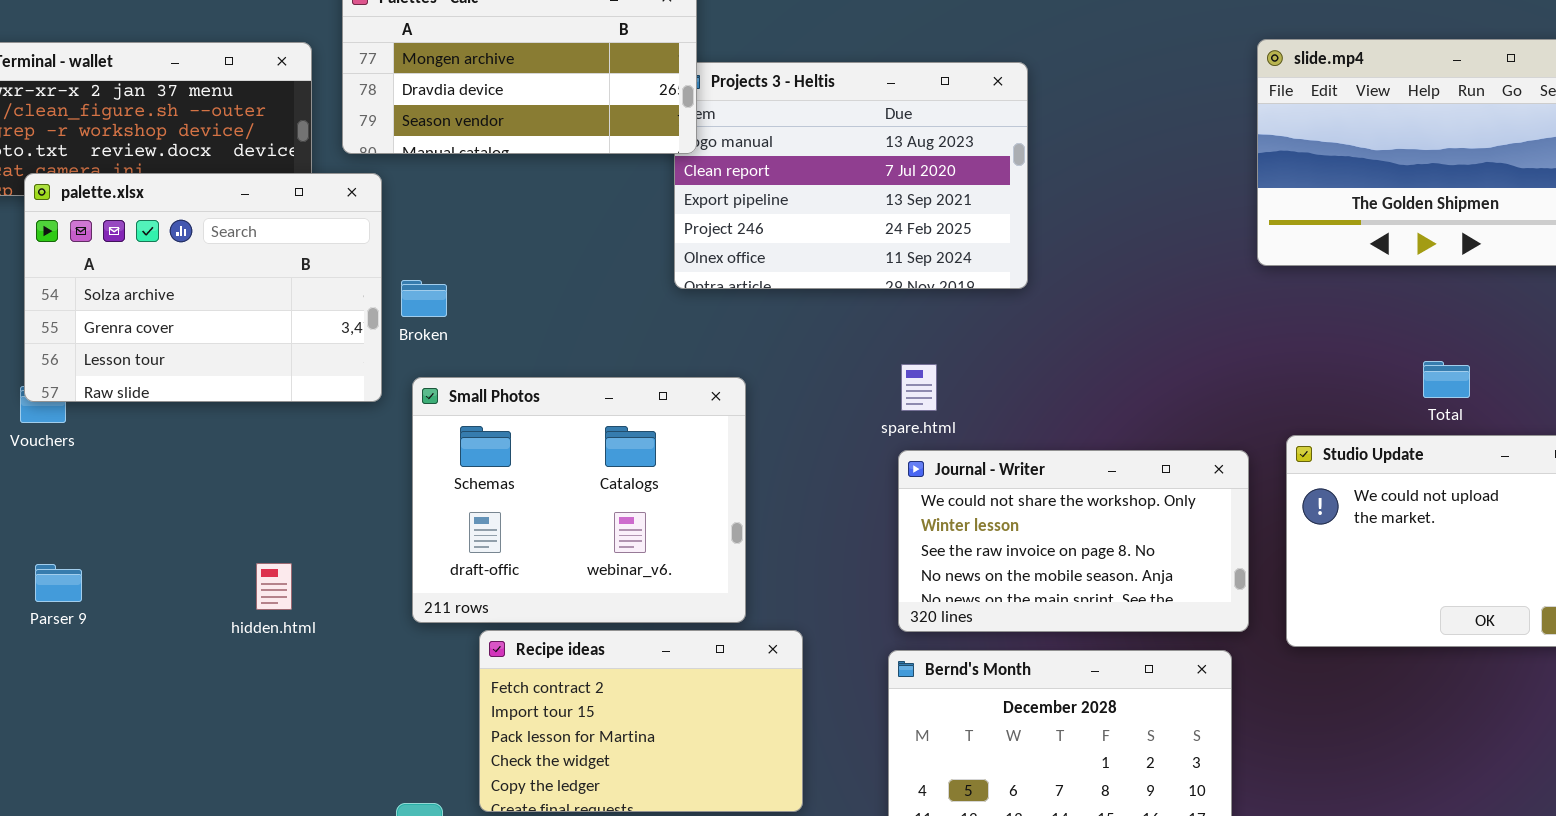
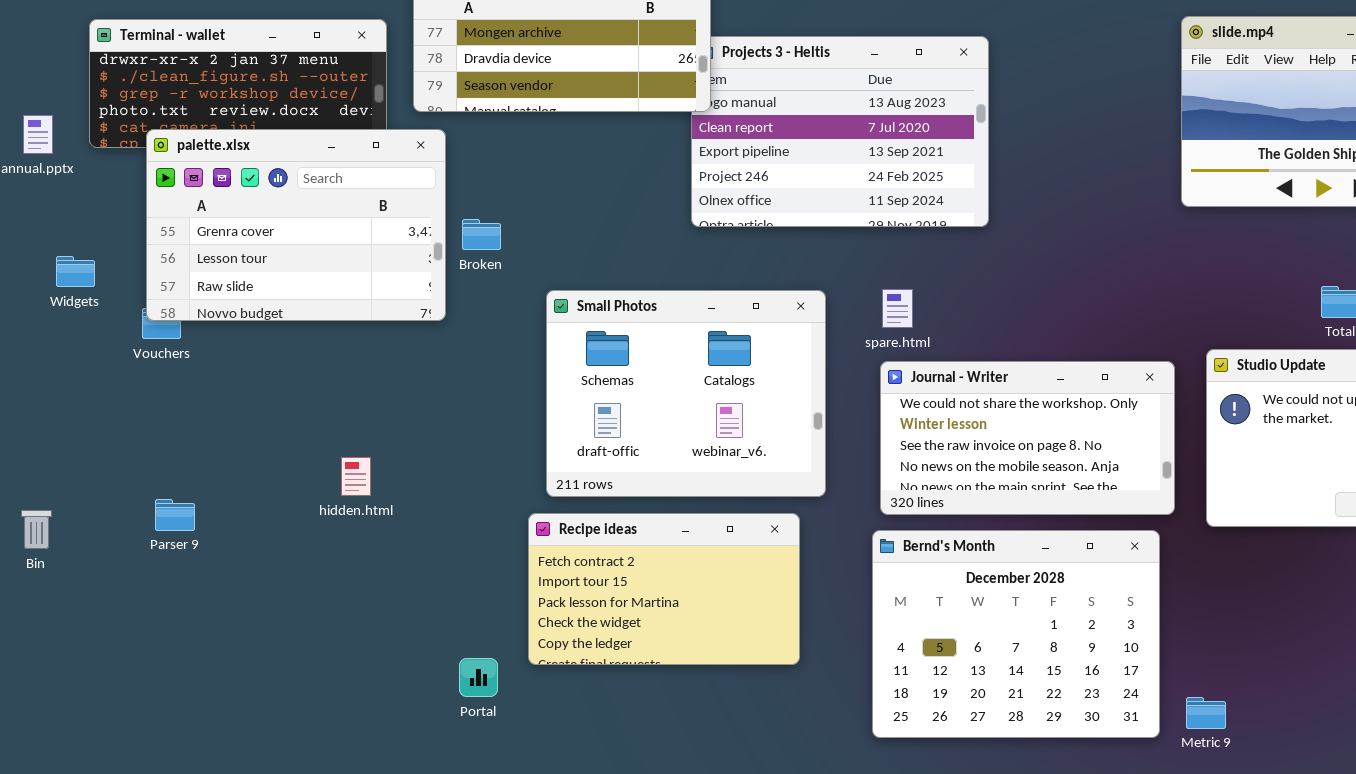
palette.xlsx: [24,173,382,402] -> [146,129,446,321], scrolled down 1 row
Small Photos: [412,377,746,623] -> [546,290,826,497], moved
Parser 9: [35,564,82,602] -> [155,499,195,531], moved

